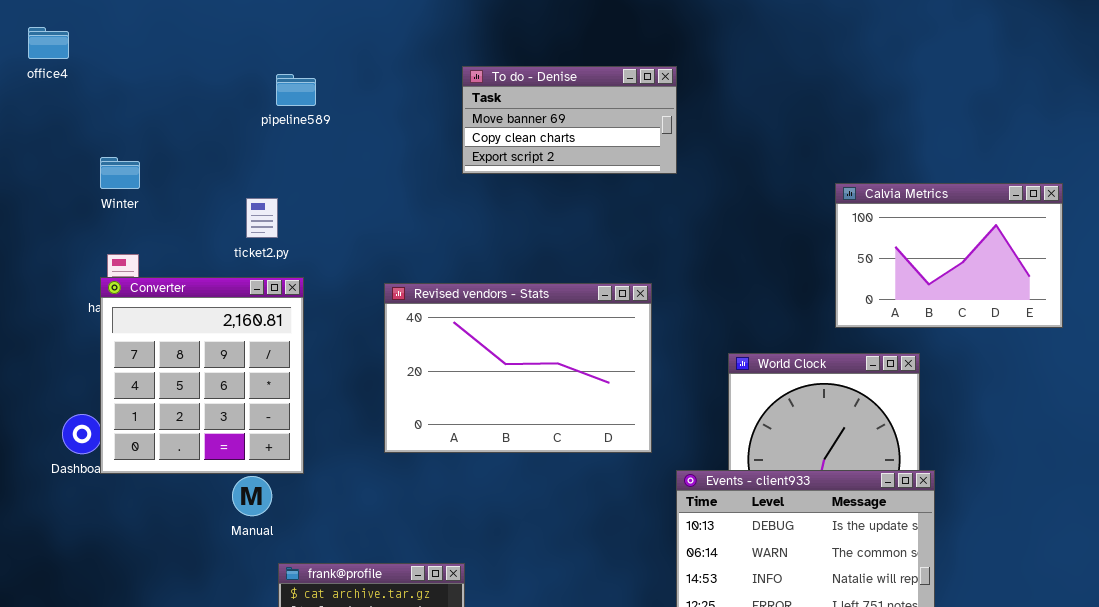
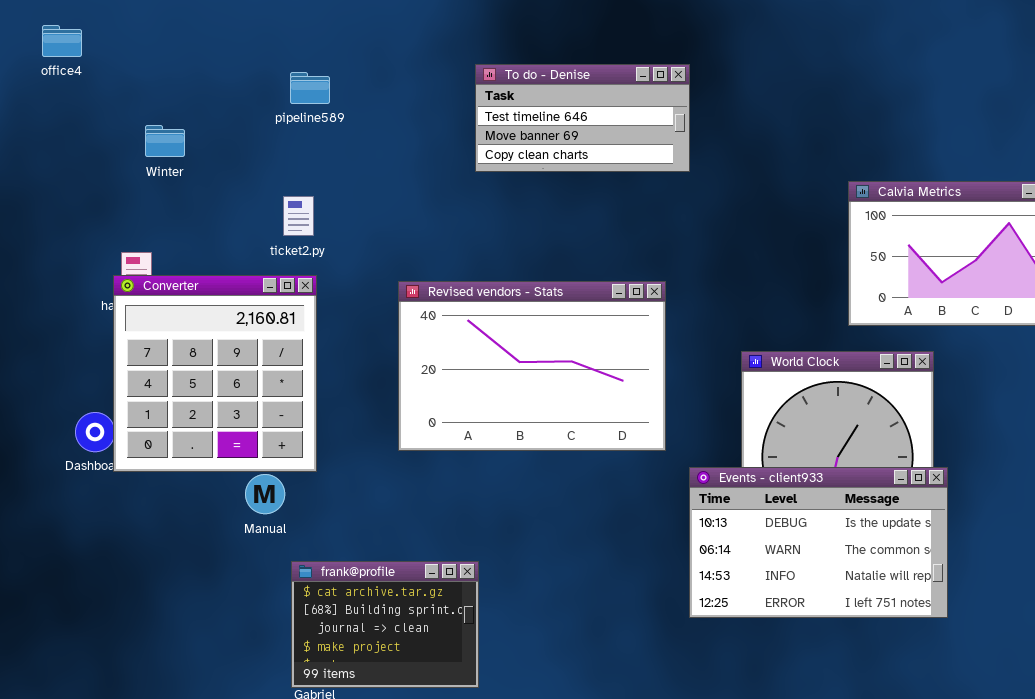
To do - Denise: [462,66,677,174] -> [475,64,690,172], scrolled up 1 row
Winter: [100,157,140,189] -> [145,125,185,157], moved
ticket2.py: [246,198,278,238] -> [283,196,314,236], moved

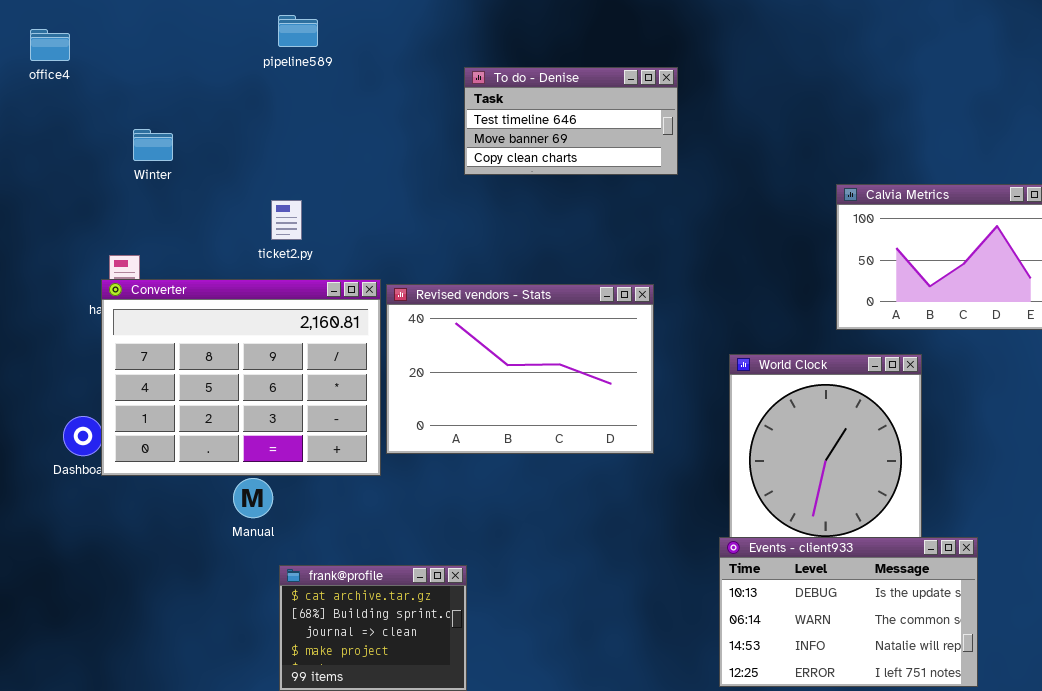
pipeline589: [290,72,330,104] -> [278,15,318,47], moved
Converter: [113,275,317,472] -> [101,279,381,476], resized
Events - client933: [689,467,948,618] -> [719,537,978,687], moved

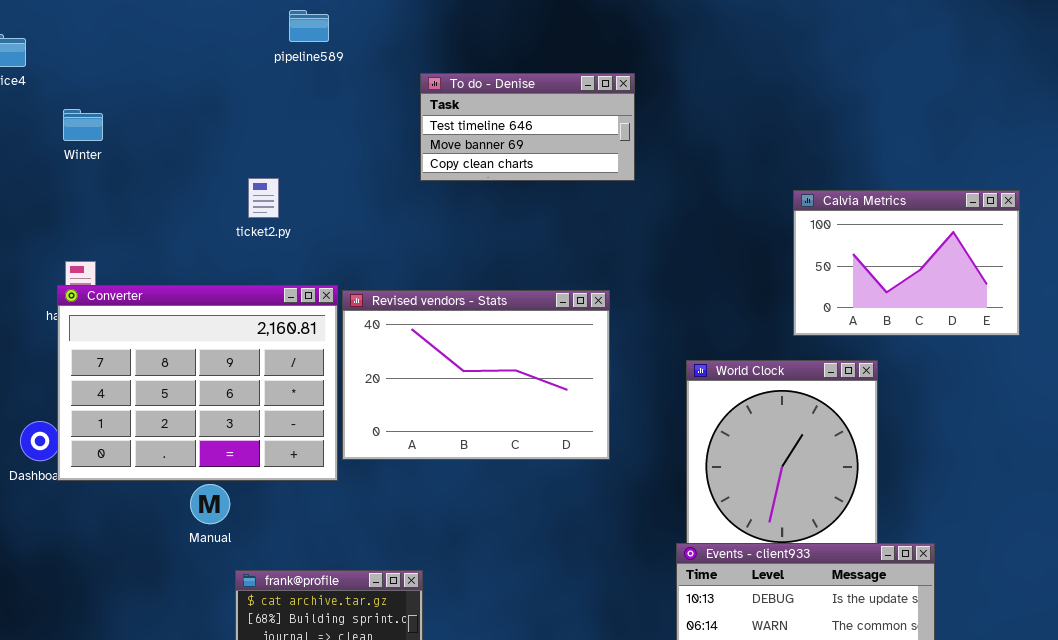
pipeline589: [278,15,318,47] -> [289,10,329,42], moved
Winter: [133,129,173,161] -> [63,109,103,141], moved
ticket2.py: [271,200,302,240] -> [248,178,279,218], moved

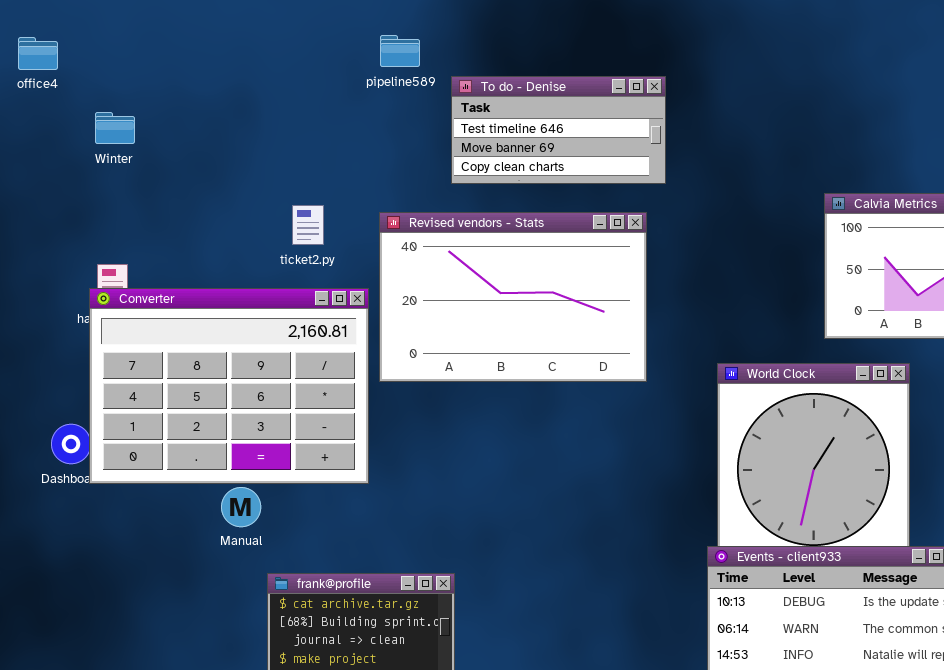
pipeline589: [289,10,329,42] -> [380,35,420,67], moved
ticket2.py: [248,178,279,218] -> [292,205,324,245], moved
Revised vendors - Stats: [342,290,610,460] -> [379,212,647,382], moved

